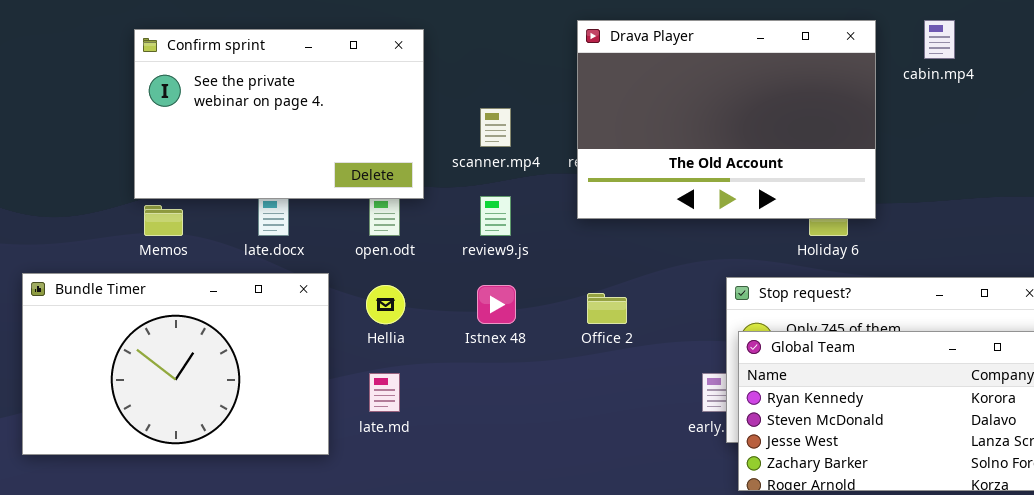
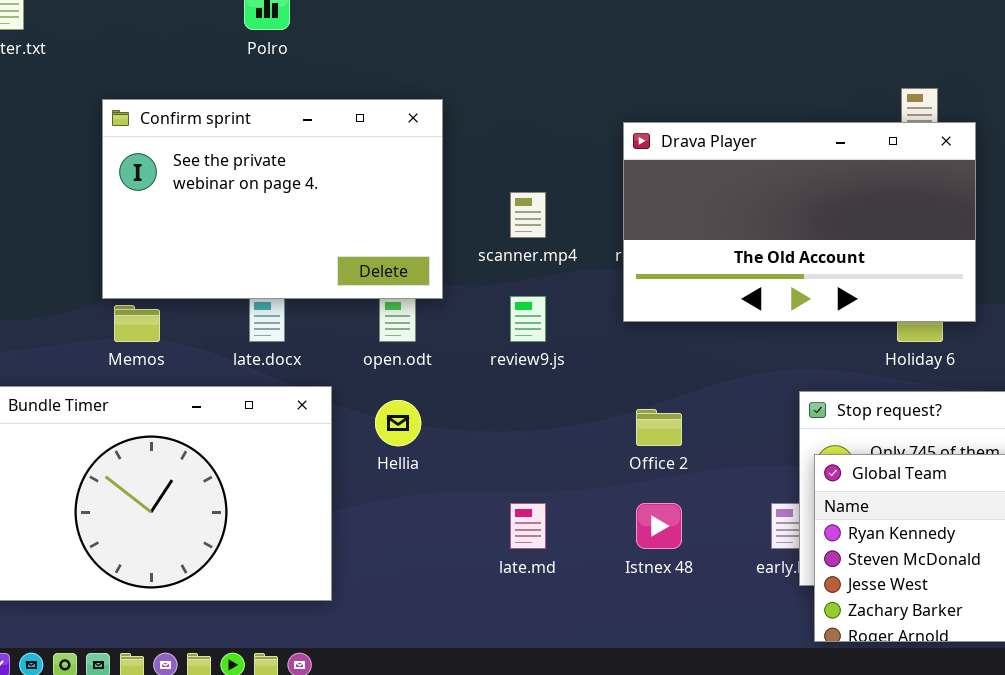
Drava Player: [577,20,876,219] -> [623,122,976,322], resized
Istnex 48: [477,285,516,324] -> [636,503,682,549], moved
late.md: [369,373,400,412] -> [510,503,546,549], moved

